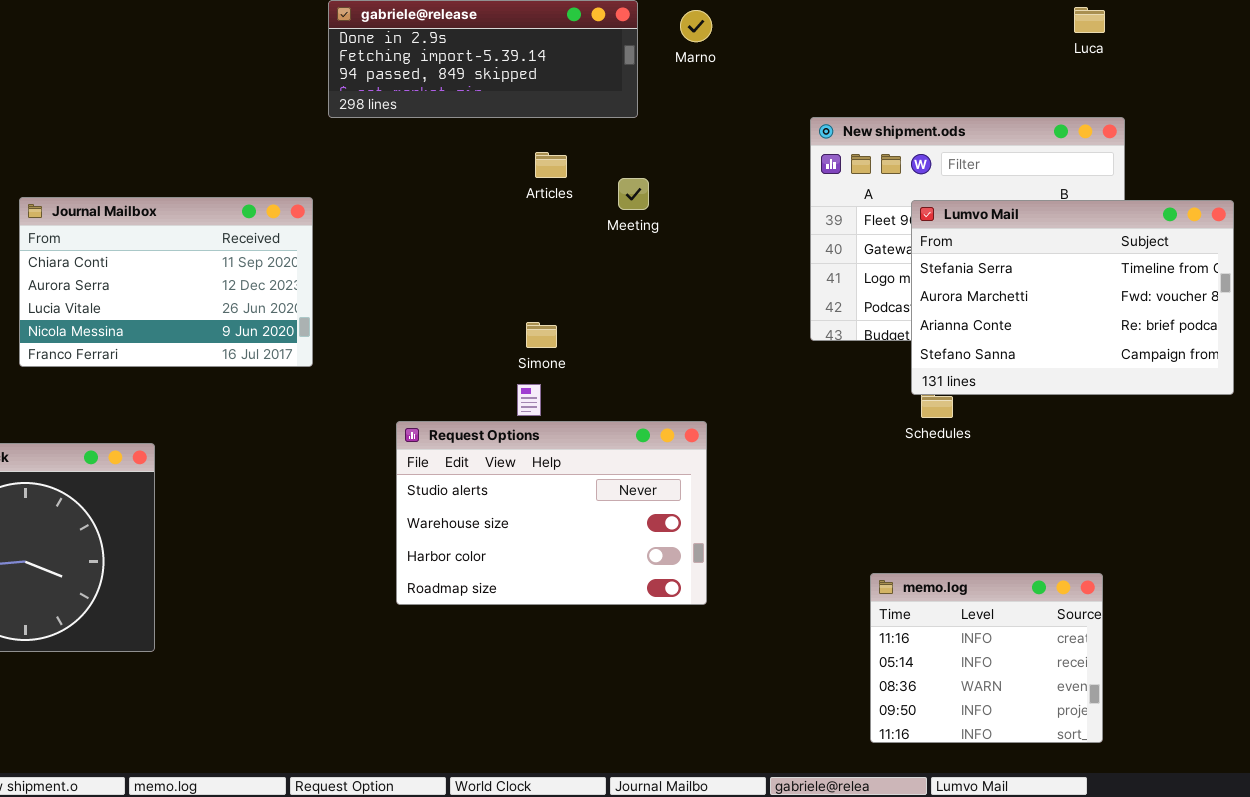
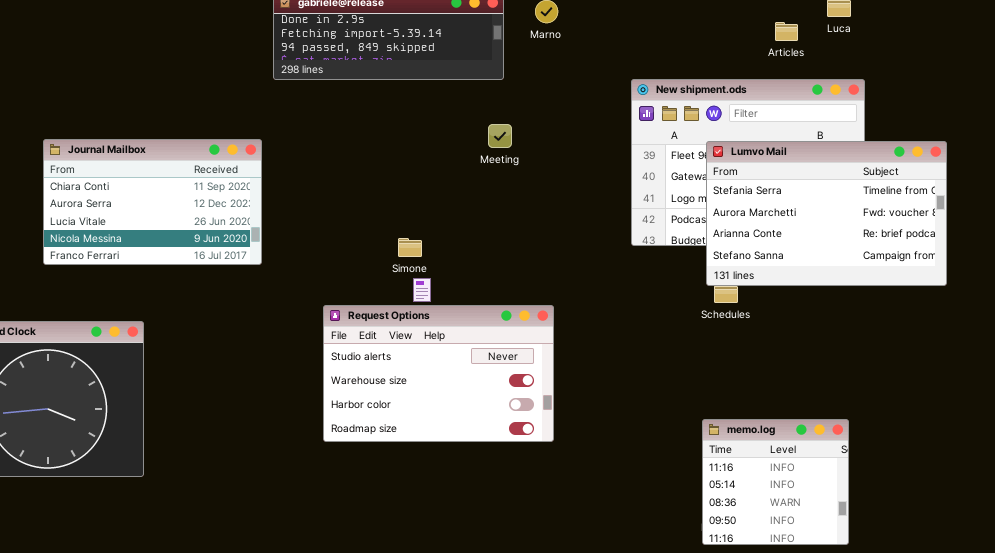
Articles: [535,152,567,178] -> [775,22,798,41], moved
Simone: [526,322,557,348] -> [398,238,422,257], moved
memo.log: [870,573,1103,743] -> [702,419,849,545], resized

